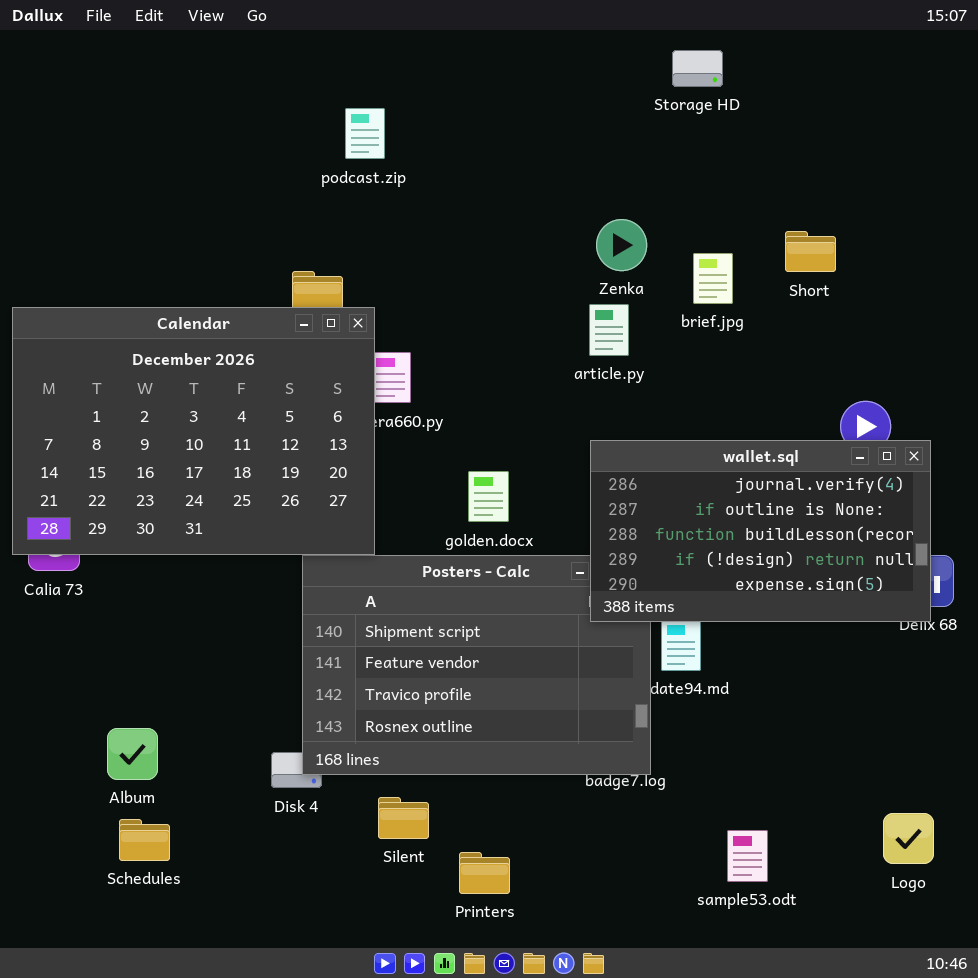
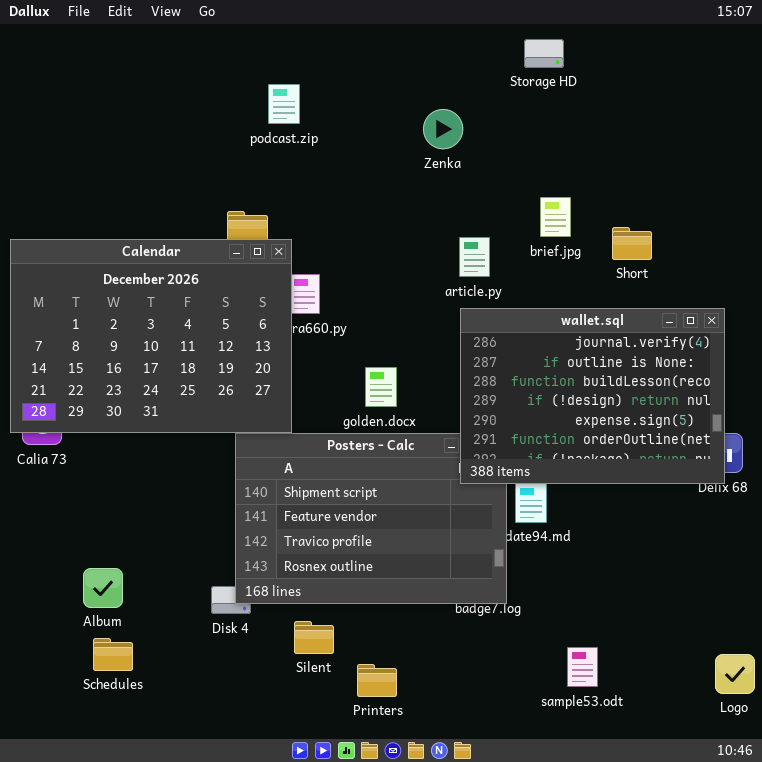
Zenka: [596,219,647,271] -> [423,109,463,149], moved
Short: [785,231,836,272] -> [612,227,652,260], moved
wallet.sql: [590,440,931,622] -> [460,308,725,484], resized
Logo: [883,813,934,864] -> [715,654,755,694], moved

